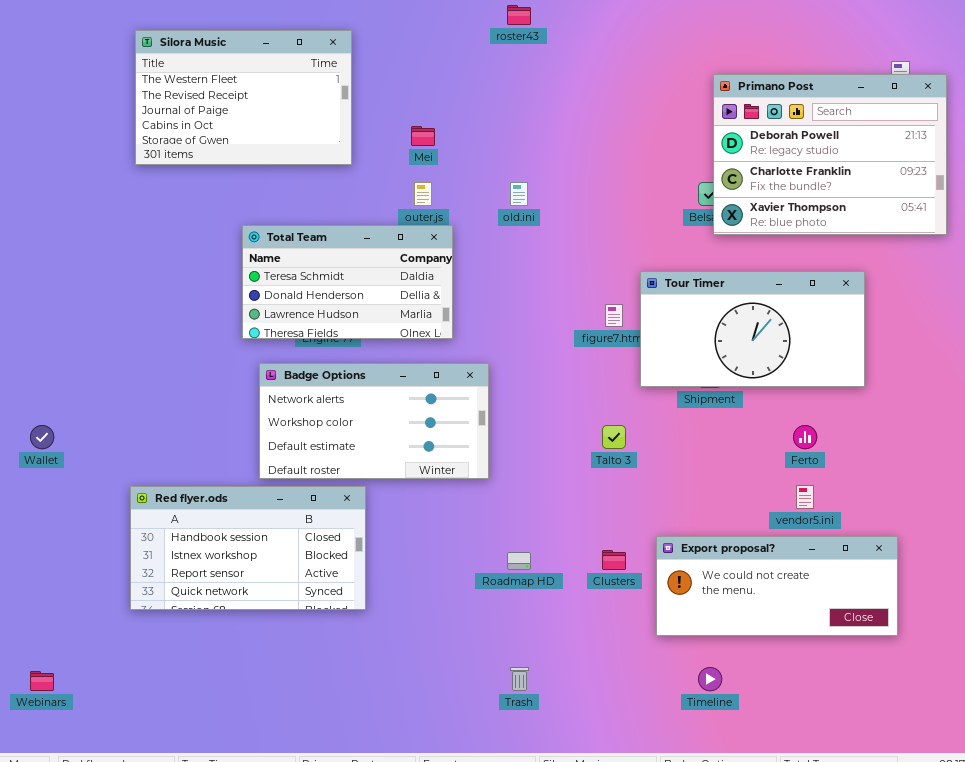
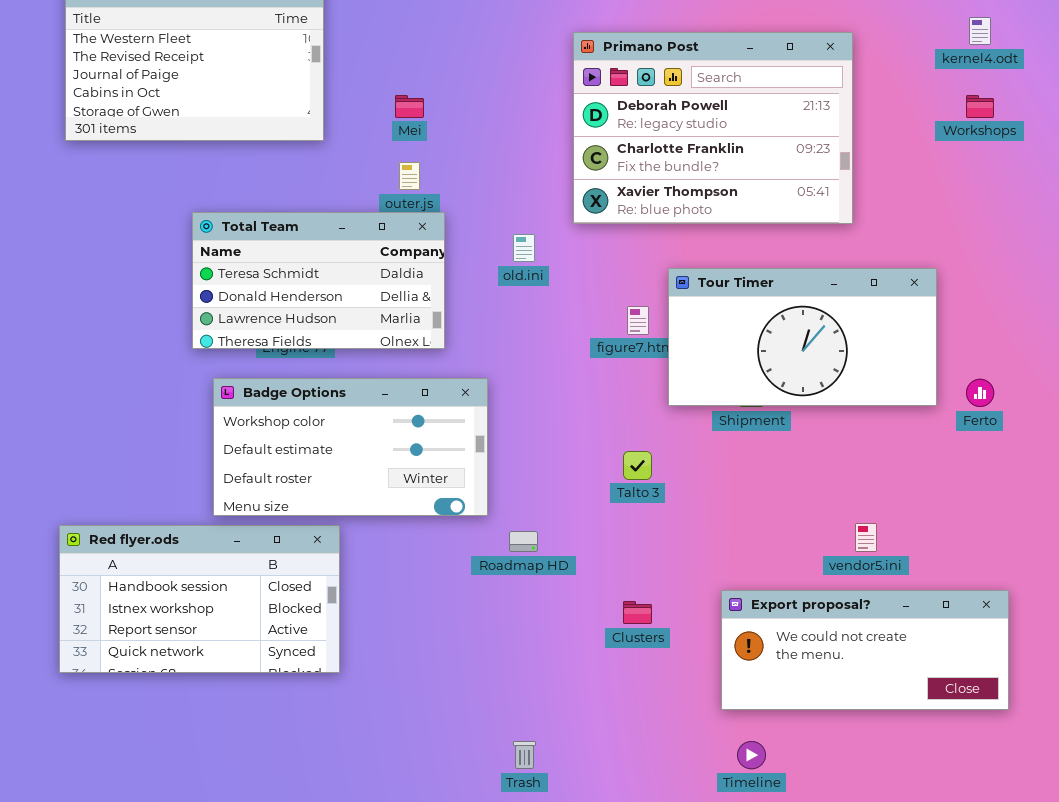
Primano Post: [713,74,947,235] -> [573,32,853,224], moved
old.ini: [510,182,528,206] -> [513,234,535,262], moved
Badge Options: [259,363,489,479] -> [213,378,488,516], scrolled down 1 row
Ferto: [793,425,817,449] -> [966,379,994,407], moved
Export proposal?: [656,536,898,636] -> [721,590,1009,710], moved
Roadmap HD: [507,552,531,570] -> [509,531,538,552], moved

